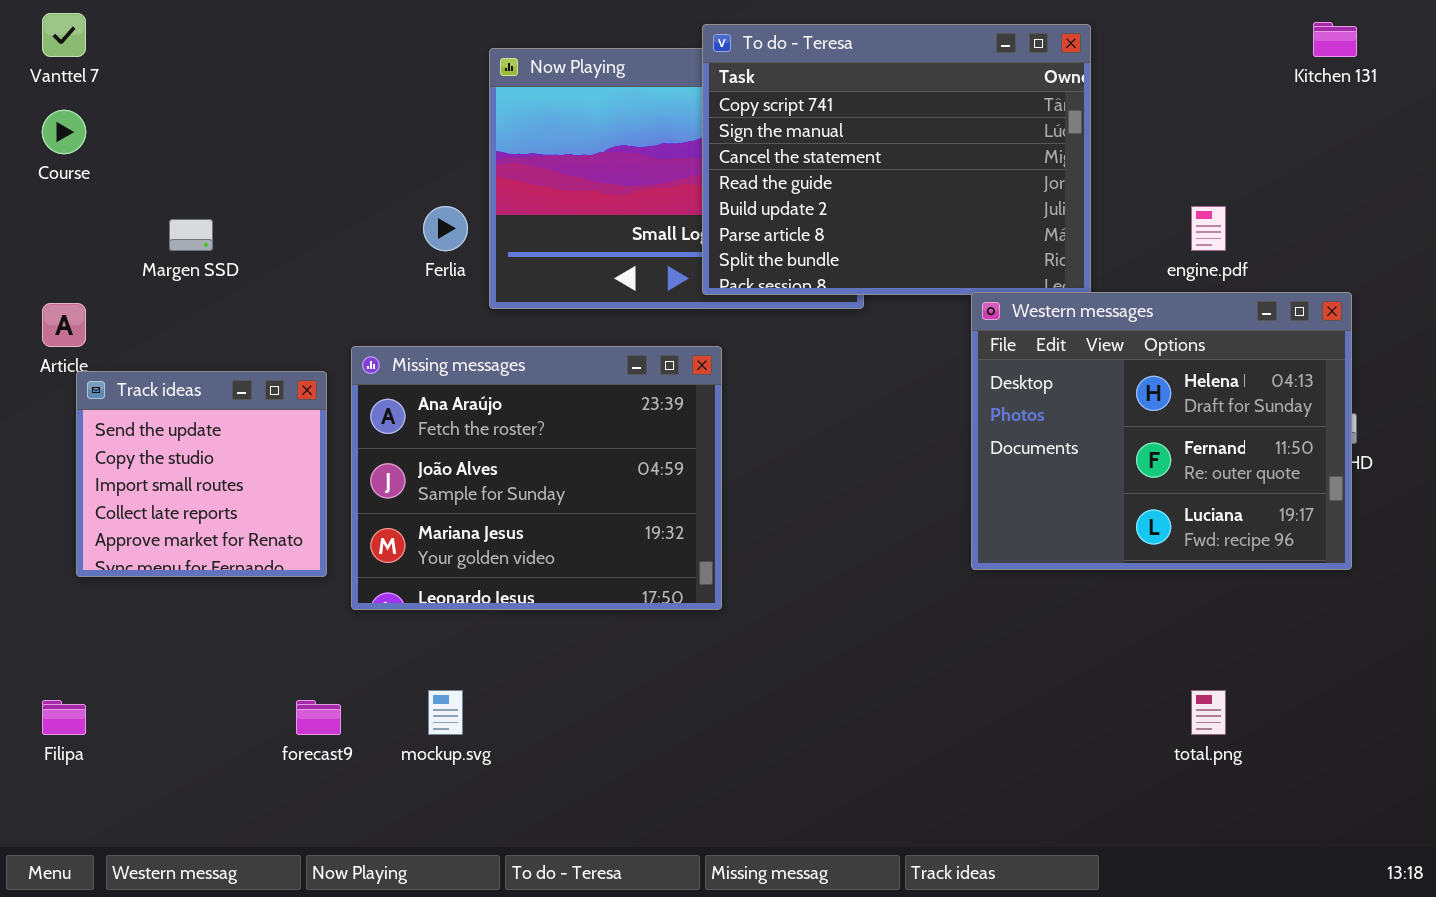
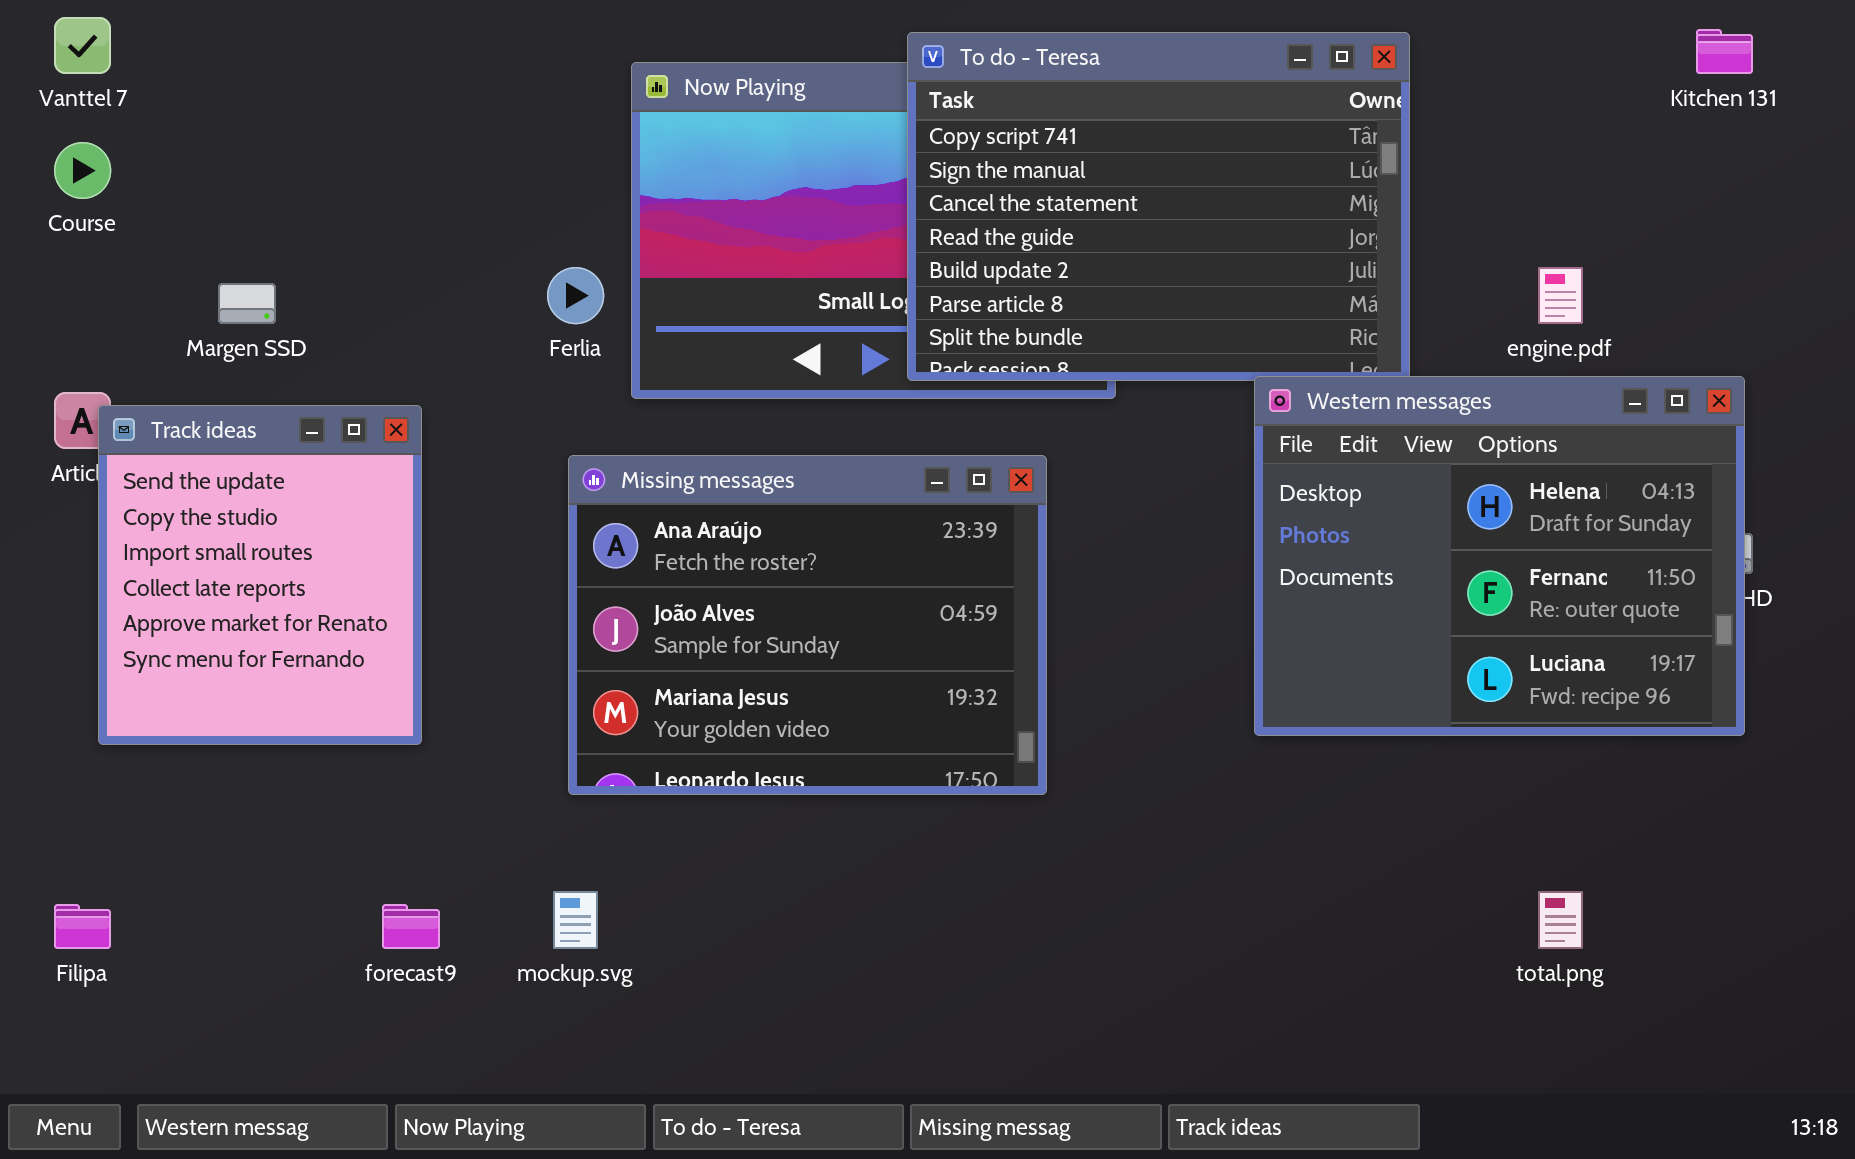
Missing messages: [351,346,722,610] -> [568,455,1047,795], moved
Track ideas: [76,371,327,577] -> [98,405,422,745], resized

